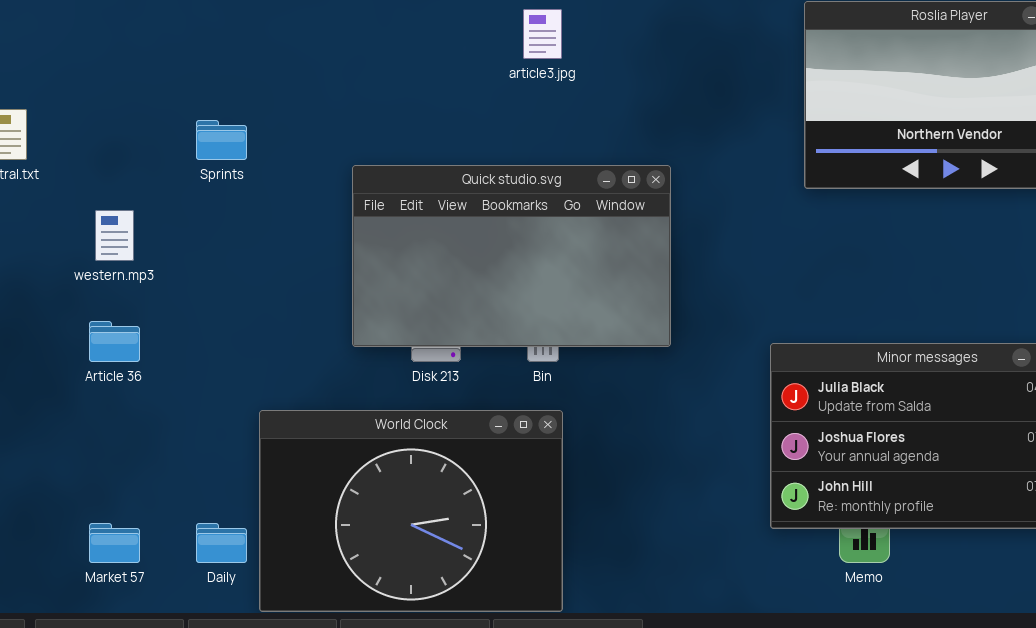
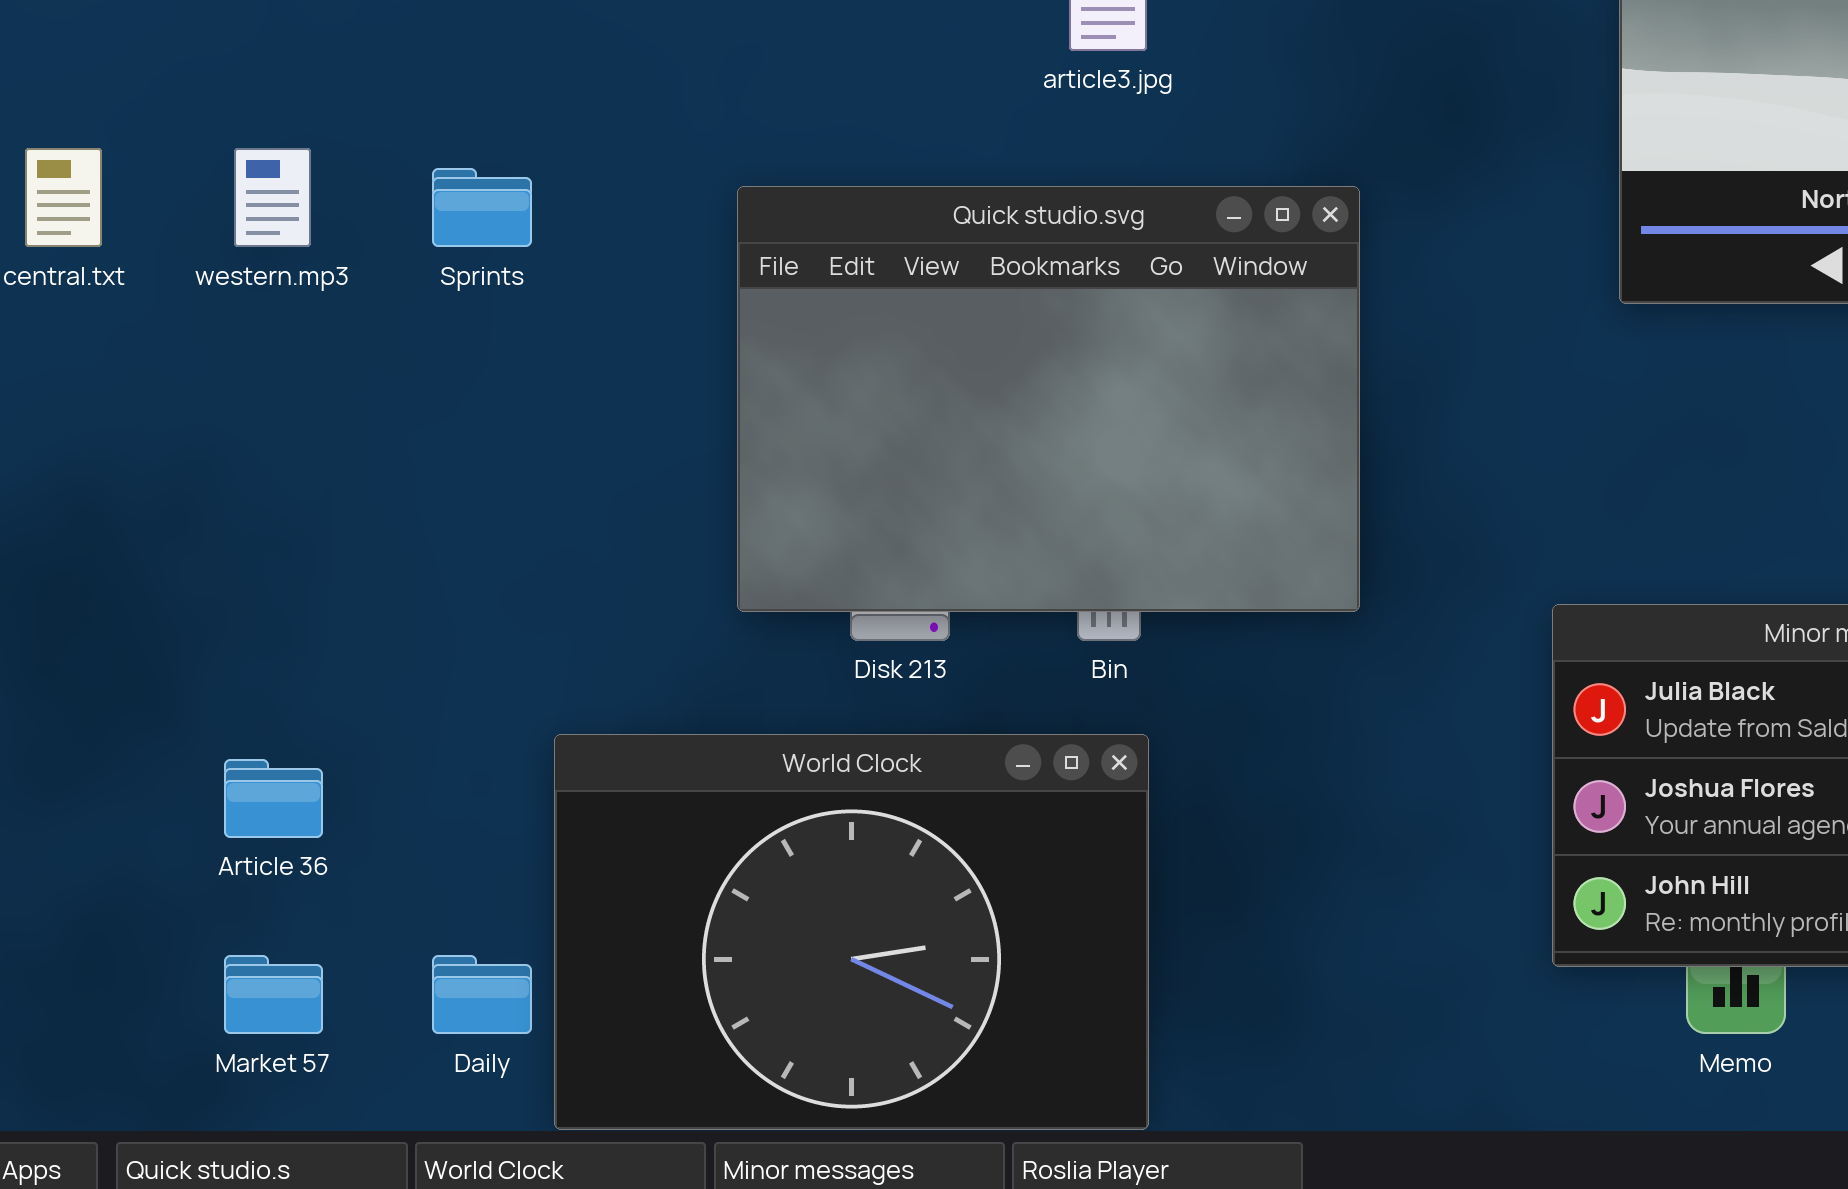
Quick studio.svg: [352,165,671,347] -> [737,186,1360,612], resized
western.mp3: [95,210,134,261] -> [234,148,311,247], moved
Article 36: [89,321,140,362] -> [224,759,323,838], moved

